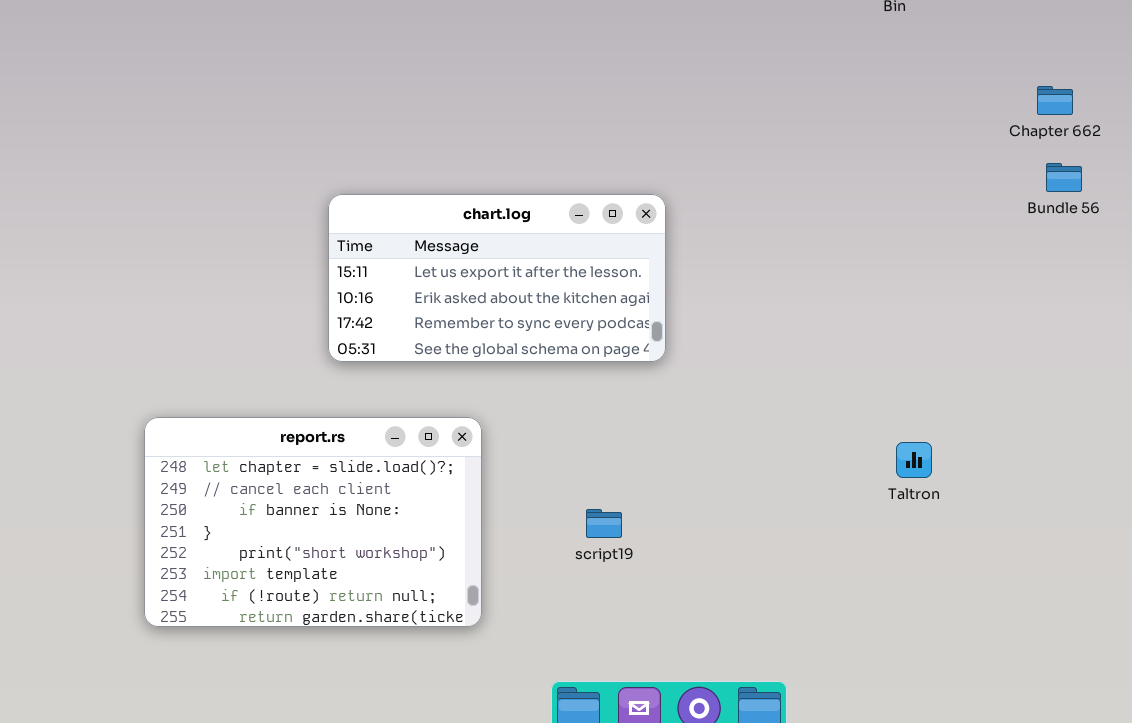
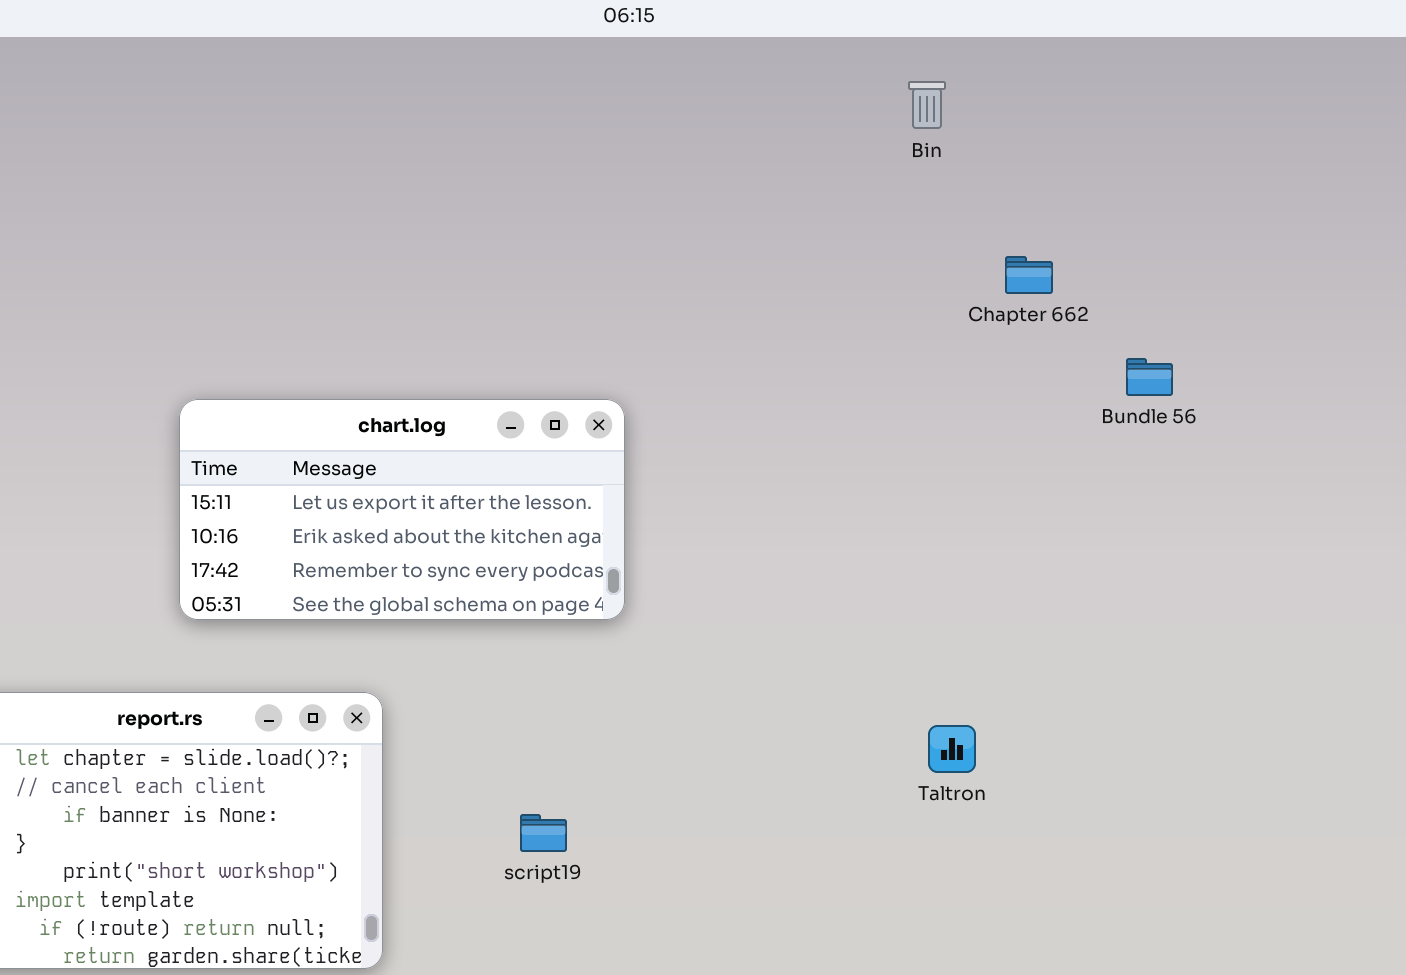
Chapter 662: [1037,86,1073,115] -> [1005,256,1053,294], moved

